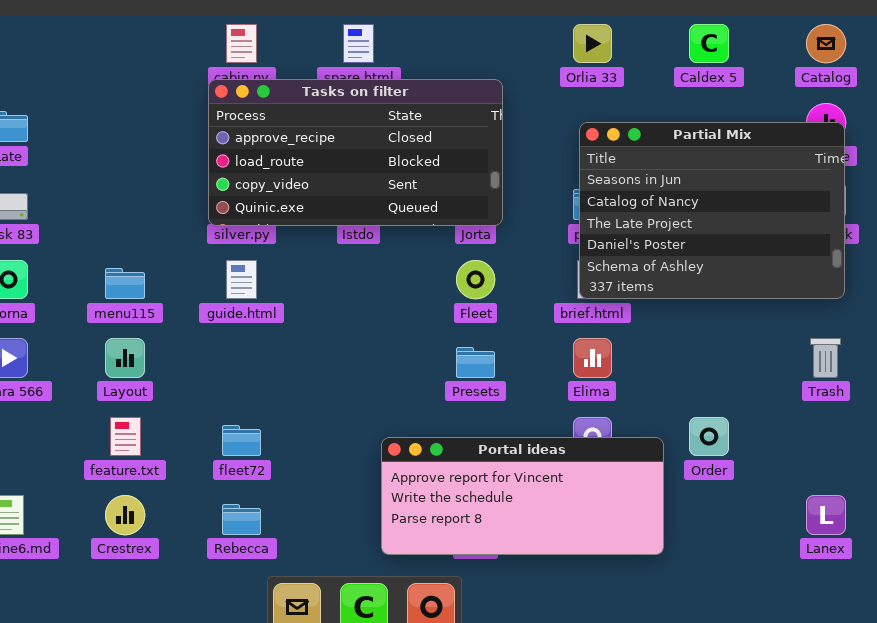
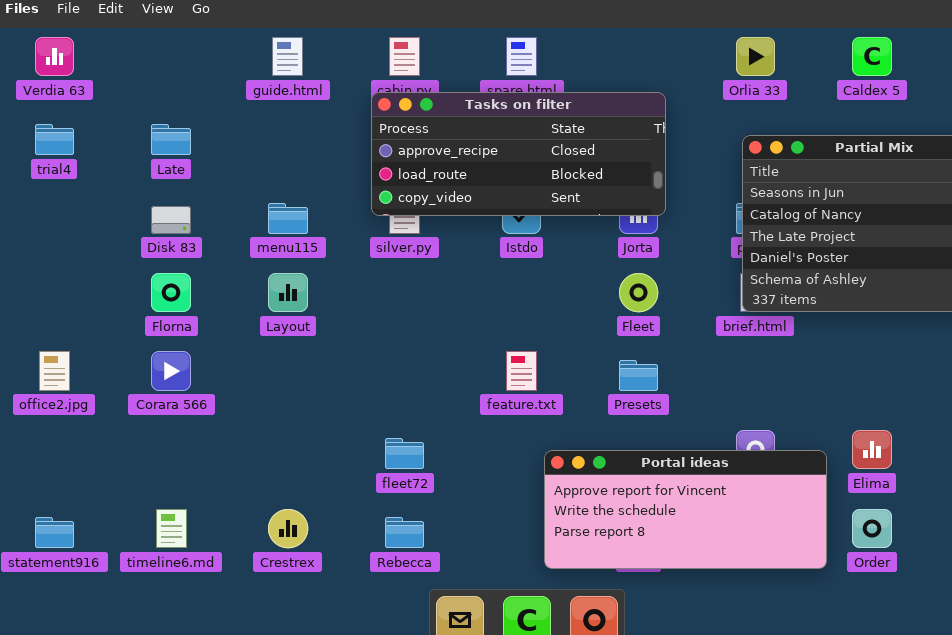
Tasks on filter: [208,79,503,226] -> [371,92,666,216], resized
guide.html: [226,260,257,299] -> [272,37,303,76], moved
menu115: [105,268,145,299] -> [268,203,308,234], moved
Layout: [105,338,145,378] -> [268,273,308,312], moved
Elima: [573,338,612,378] -> [852,430,892,469], moved
feature.txt: [110,417,141,456] -> [506,351,537,391], moved
Order: [689,417,729,456] -> [852,509,892,548], moved

